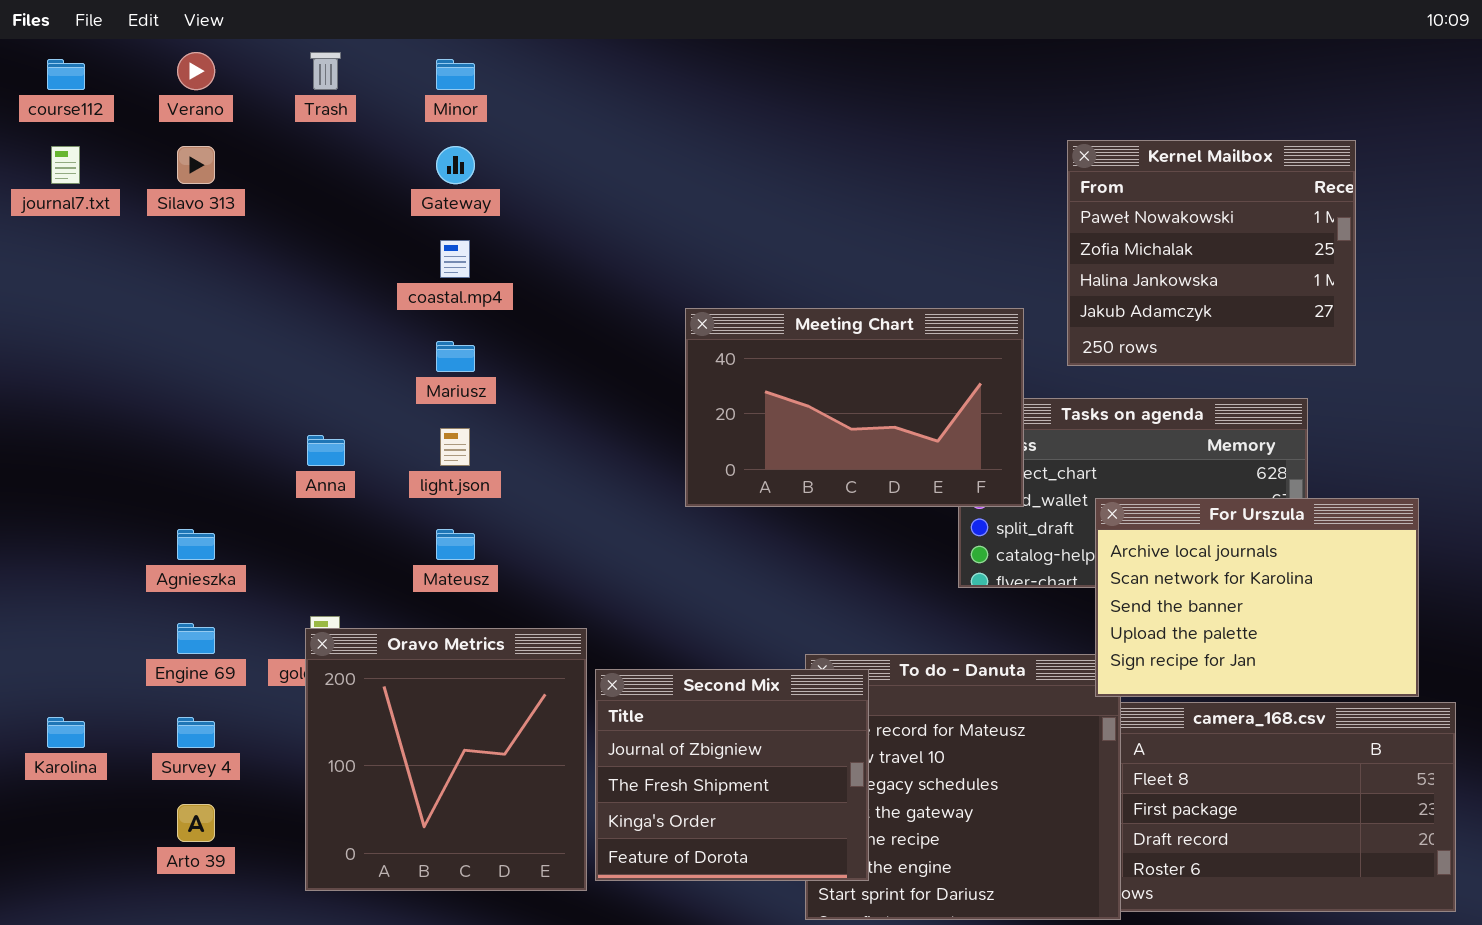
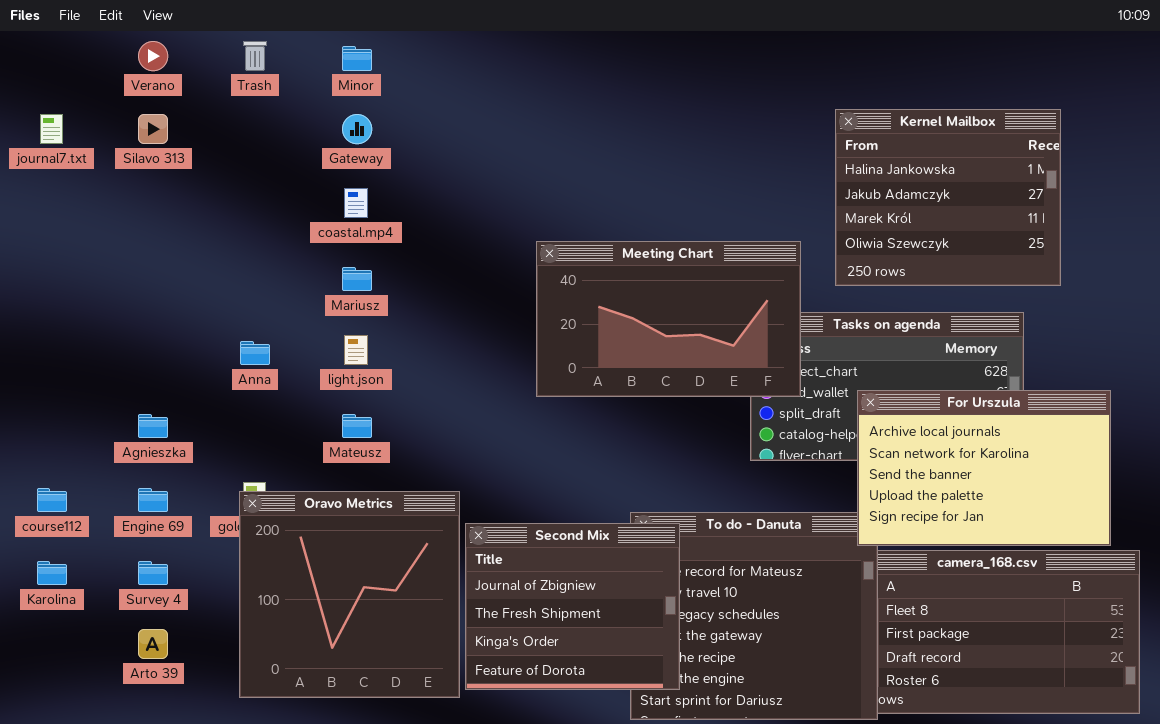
course112: [47,59,85,90] -> [37,488,67,512], moved
Kernel Mailbox: [1067,140,1356,366] -> [835,109,1061,286], scrolled down 2 rows

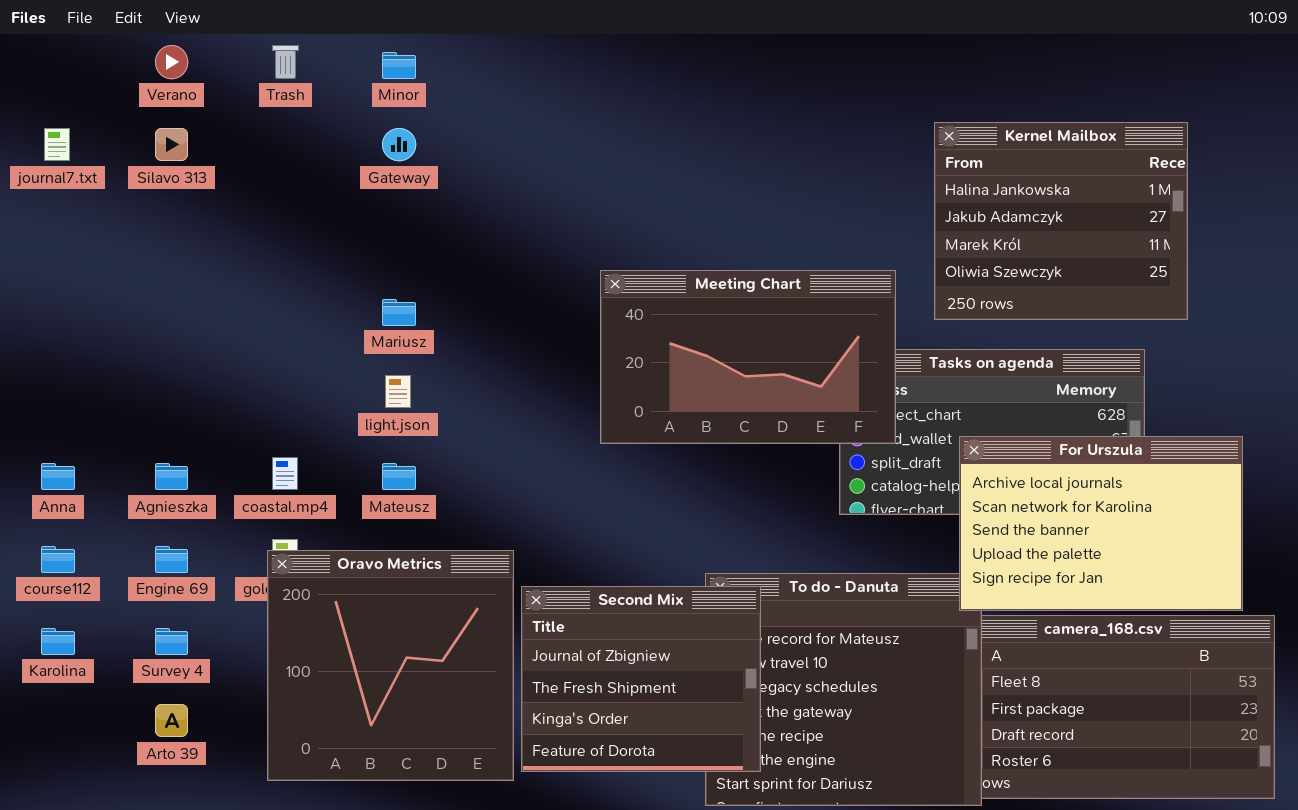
coastal.mp4: [344,188,368,218] -> [272,457,298,490], moved
Anna: [240,341,270,365] -> [41,463,75,490], moved

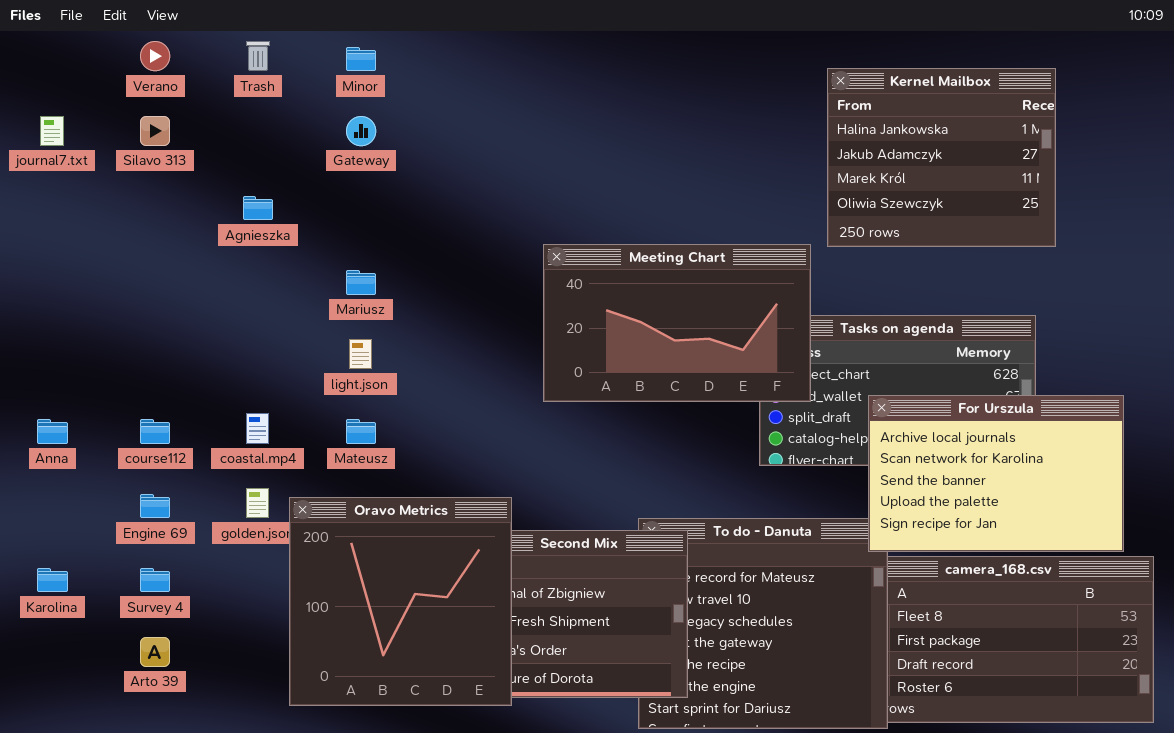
Kernel Mailbox: [934,122,1188,320] -> [827,68,1056,247], moved
Agnieszka: [155,463,188,490] -> [243,196,273,220], moved
course112: [41,546,75,573] -> [140,419,170,444], moved
Oravo Metrics: [267,550,514,781] -> [289,497,512,706], moved

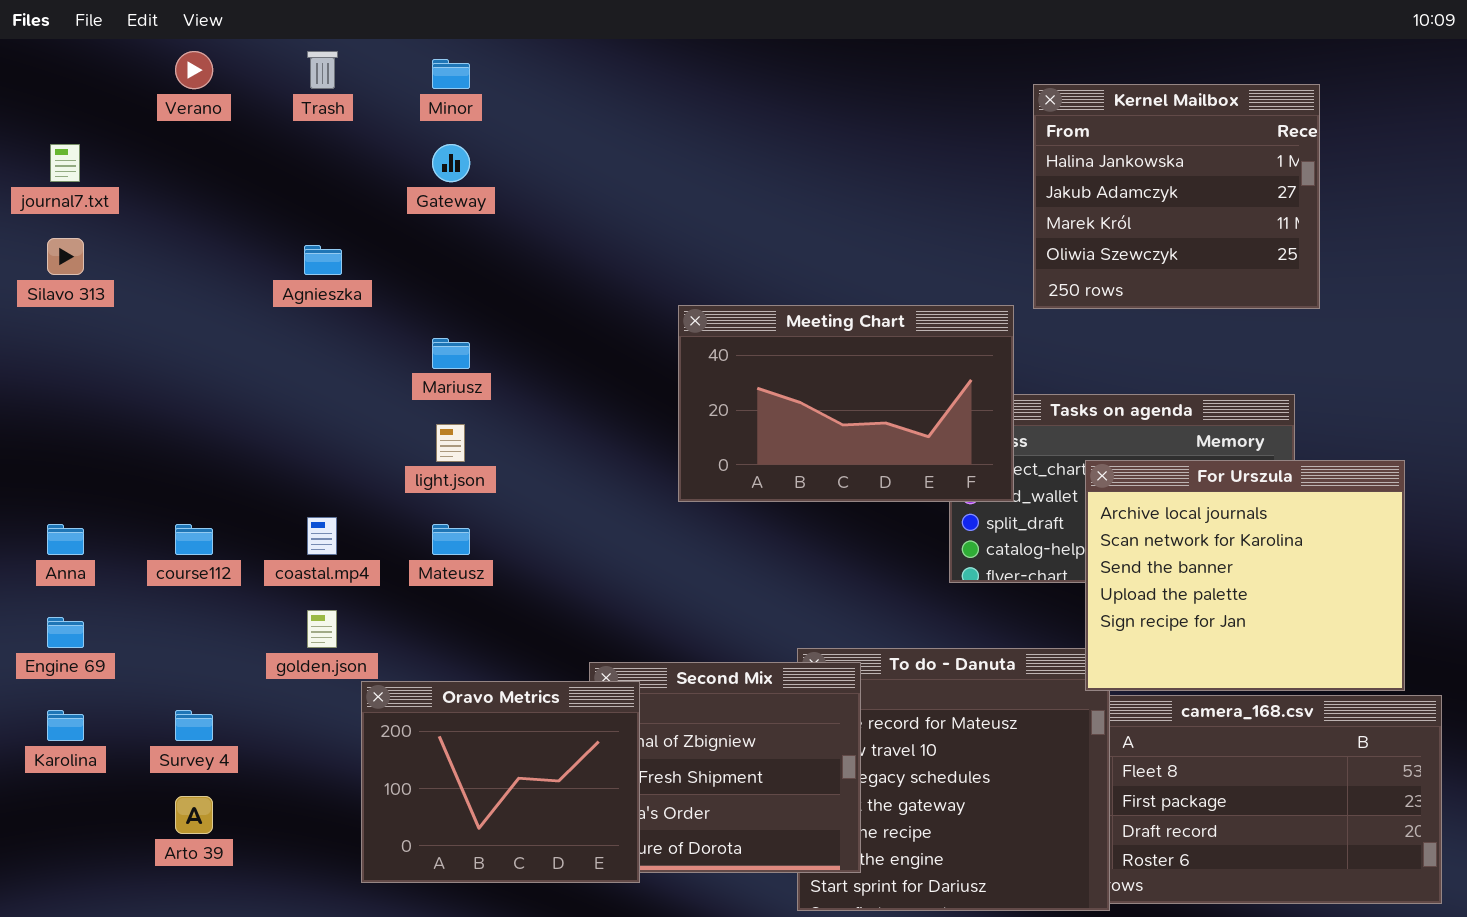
Silavo 313: [140,116,170,146] -> [47,238,84,275], moved
For Urszula: [868,395,1124,552] -> [1085,460,1405,691], resized
Engine 69: [140,494,170,518] -> [47,617,84,648], moved
Oravo Metrics: [289,497,512,706] -> [361,681,640,883], resized

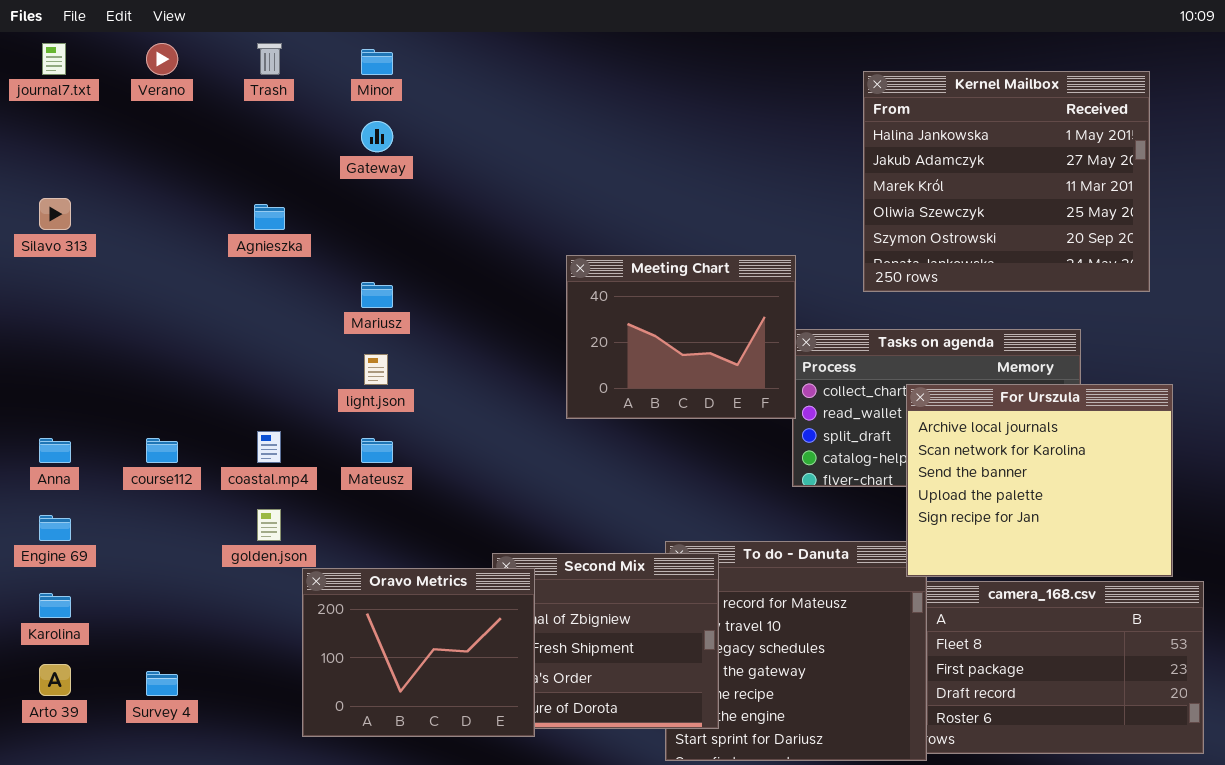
Kernel Mailbox: [1033,84,1320,309] -> [863,71,1150,292], resized
journal7.txt: [50,144,80,182] -> [42,43,66,75], moved
Meeting Chart: [678,305,1014,502] -> [566,255,796,419], resized
Survey 4: [175,710,213,741] -> [146,671,178,696], moved
Arto 39: [175,796,213,834] -> [39,664,71,696], moved

